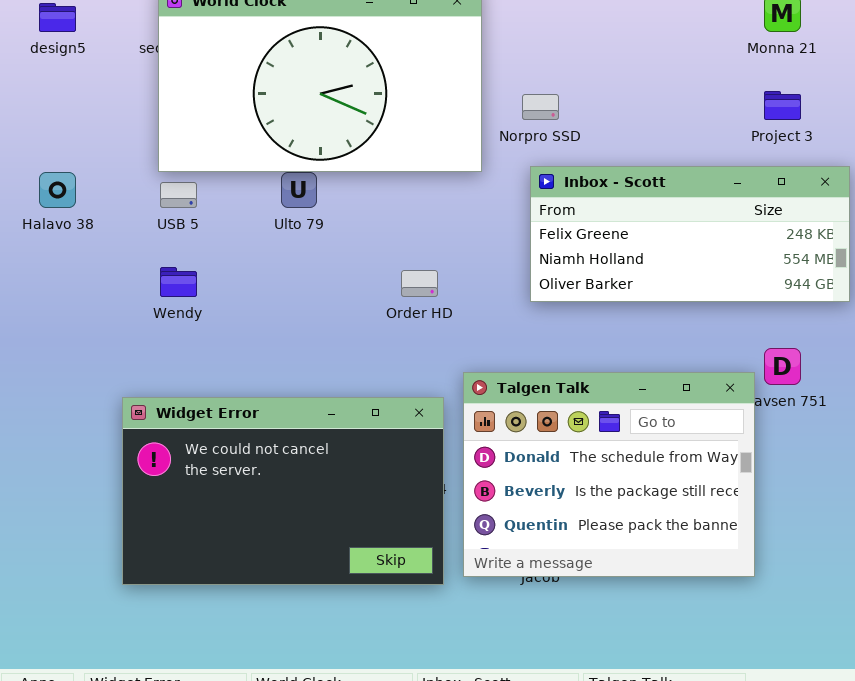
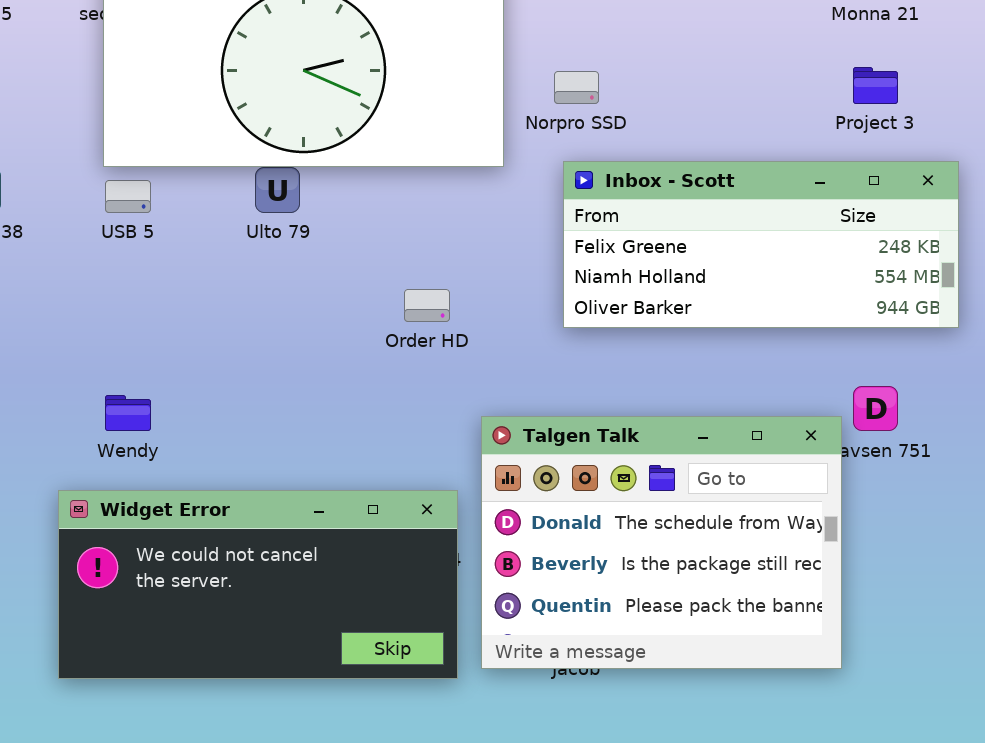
Wendy: [160,267,197,297] -> [105,395,151,431], moved
Widget Error: [122,397,444,585] -> [58,490,458,679], resized

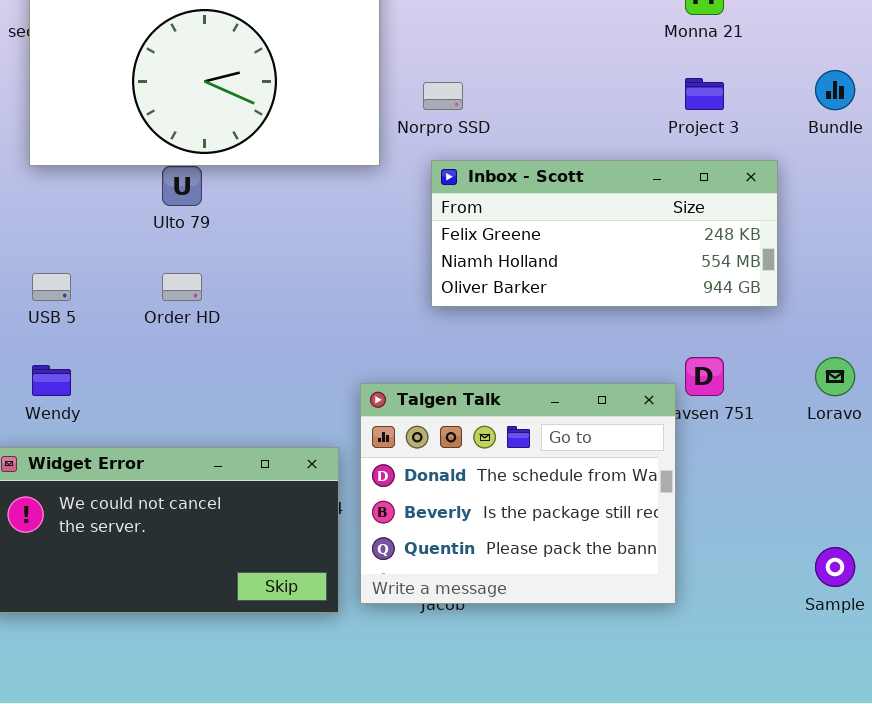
USB 5: [105,180,151,213] -> [32,273,71,301], moved
Order HD: [404,289,450,322] -> [162,273,202,301], moved

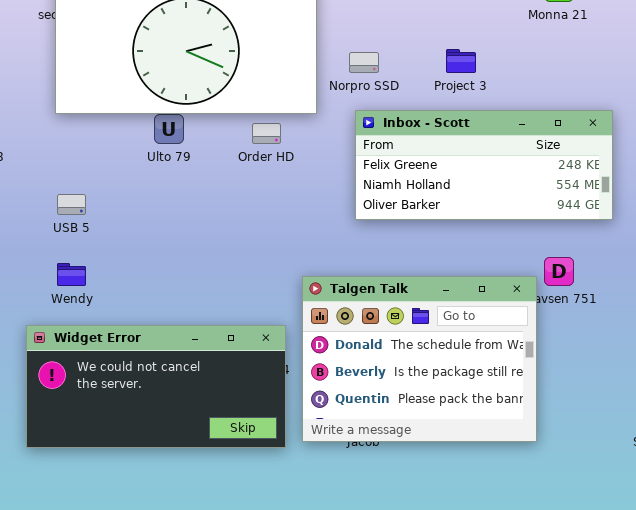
Project 3: [685,78,724,110] -> [446,49,476,73], moved
Order HD: [162,273,202,301] -> [252,123,281,144], moved

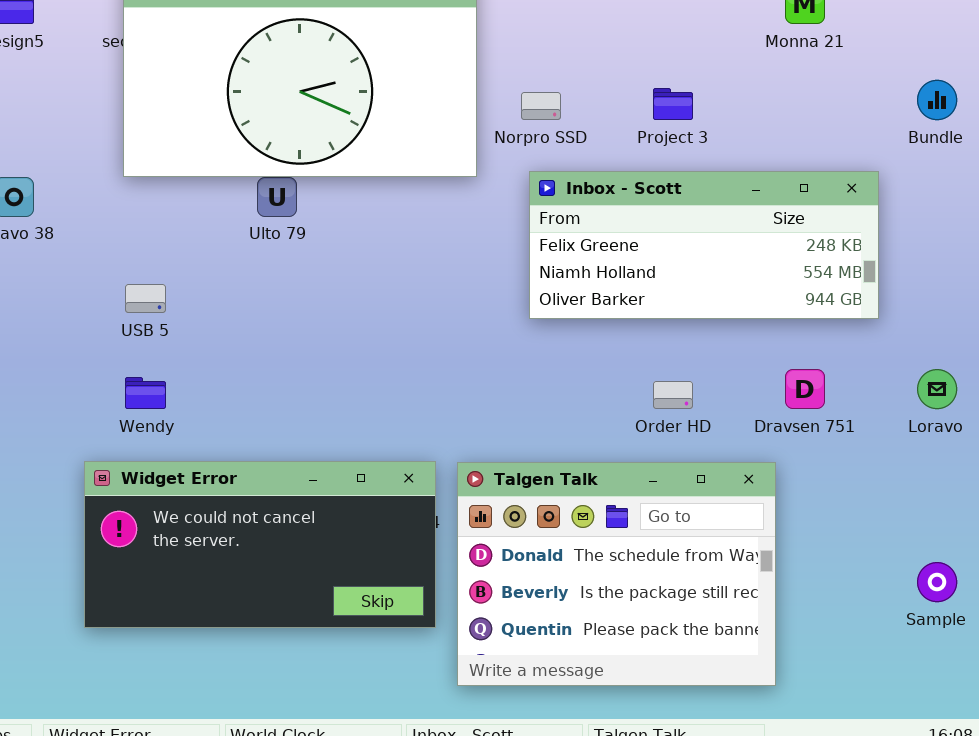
Order HD: [252,123,281,144] -> [653,381,693,409], moved
Talgen Talk: [302,276,537,442] -> [457,462,776,686], moved

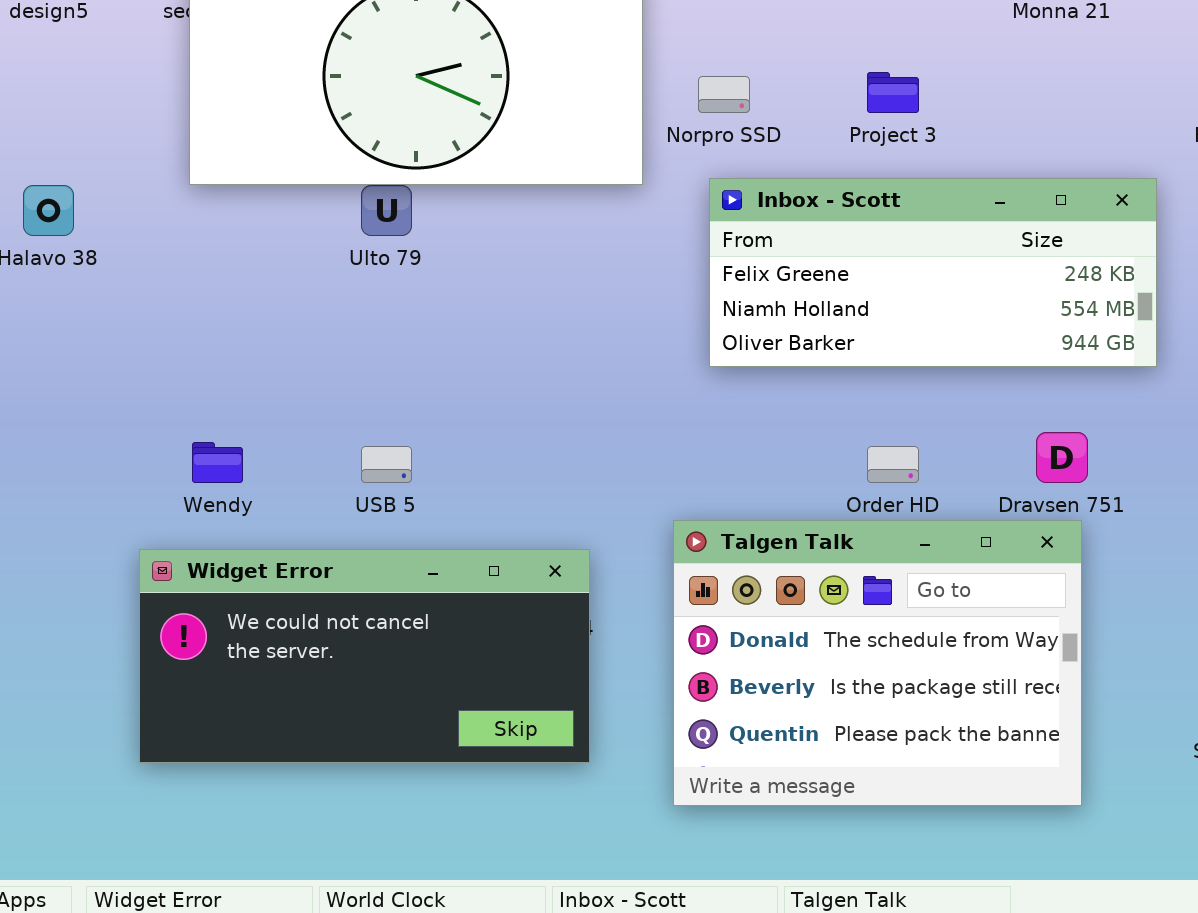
USB 5: [125,284,166,313] -> [361,446,412,483], moved
Talgen Talk: [457,462,776,686] -> [673,520,1082,806], moved

